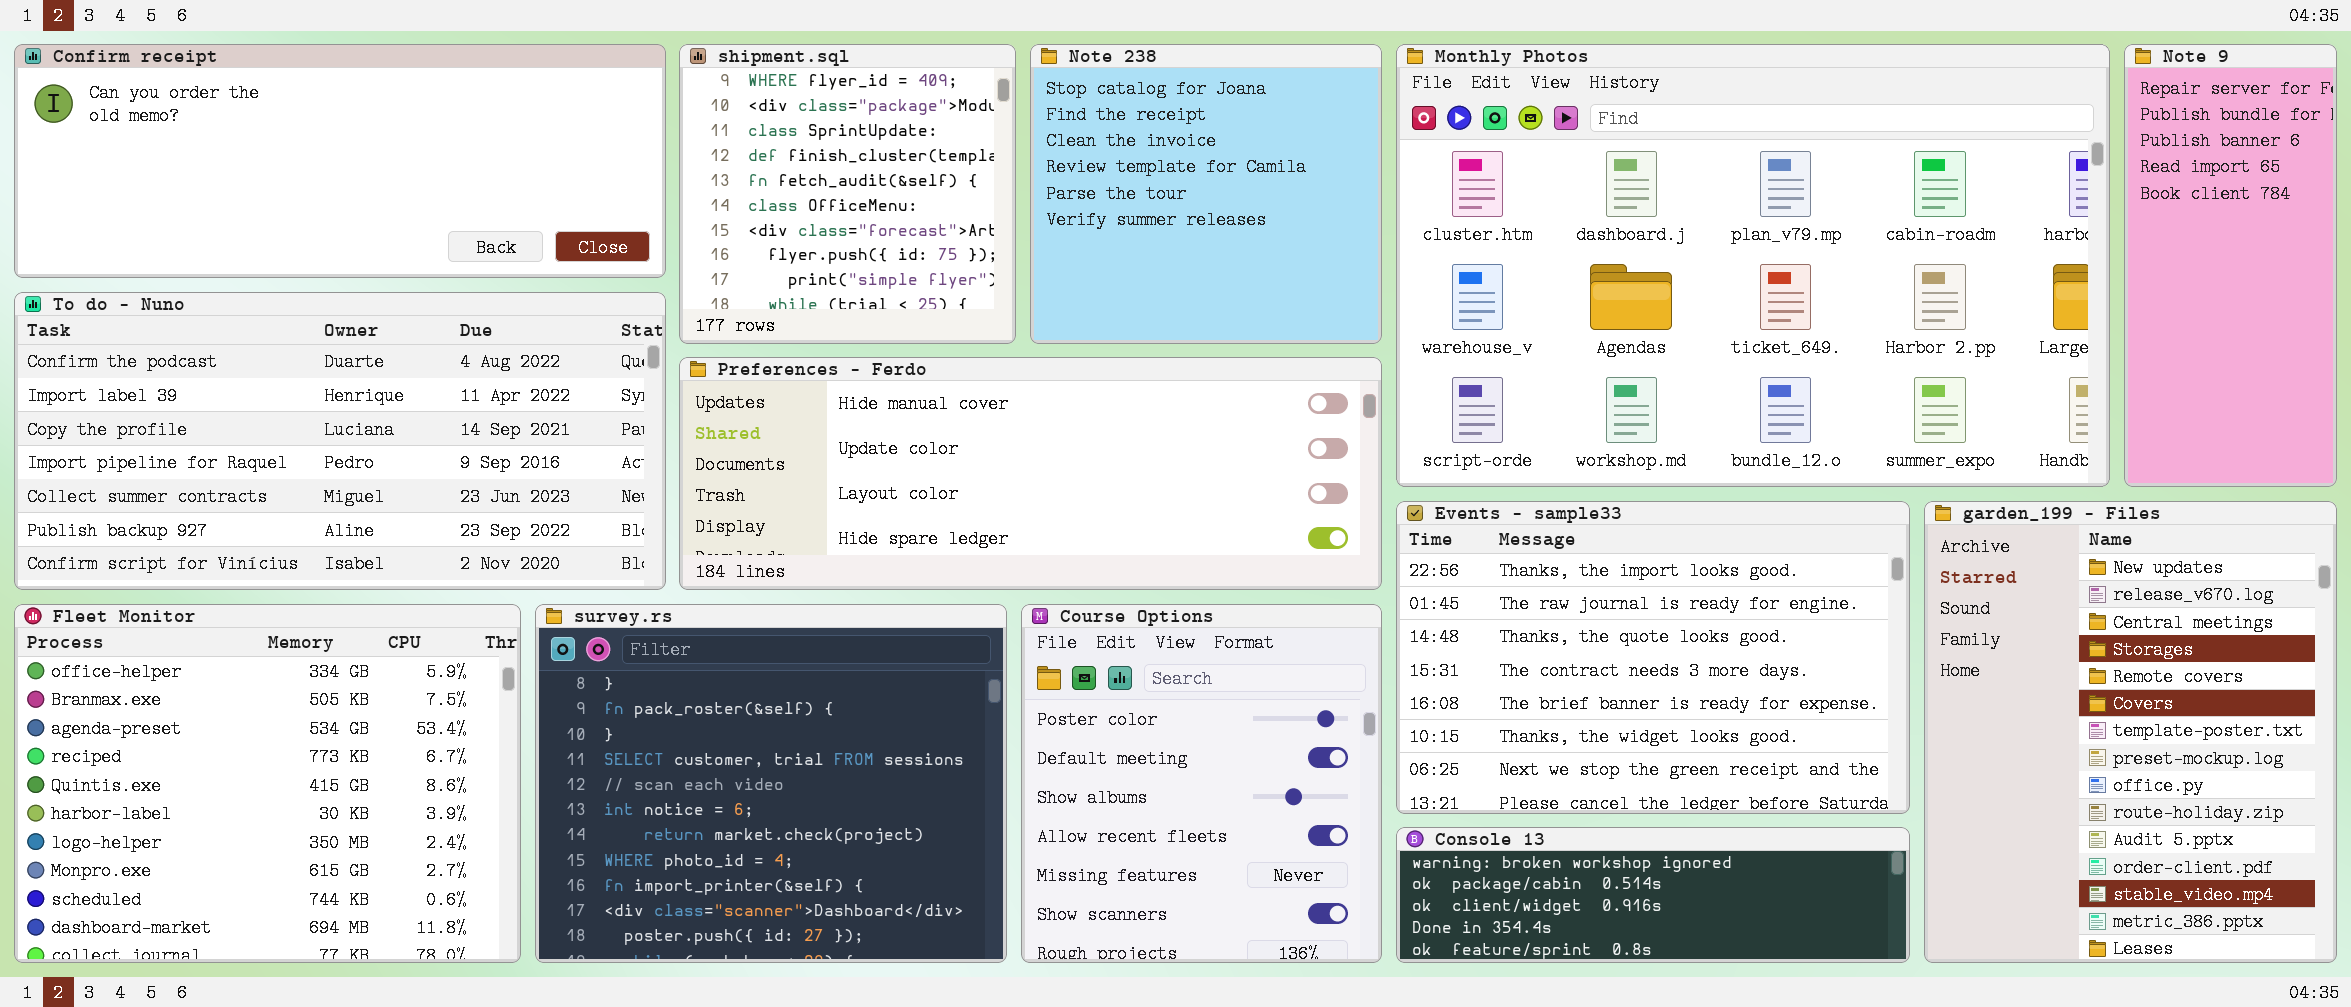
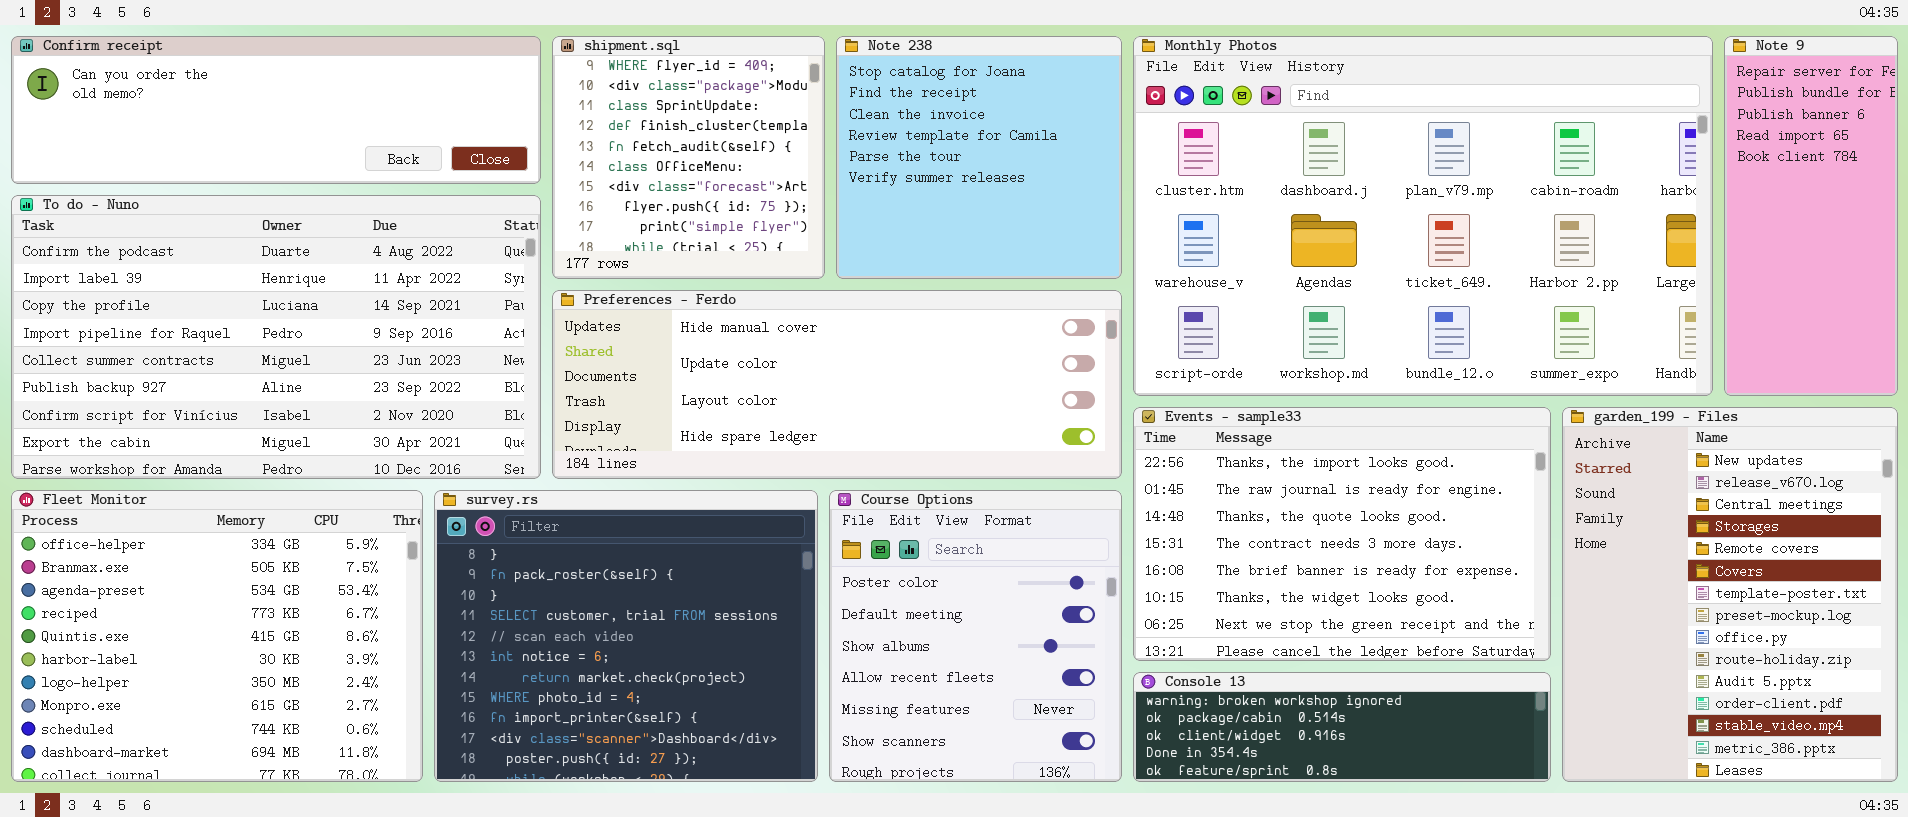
Confirm receipt: [14,44,666,278] -> [11,36,541,184], resized
To do - Nuno: [14,292,666,590] -> [11,195,541,479], resized

